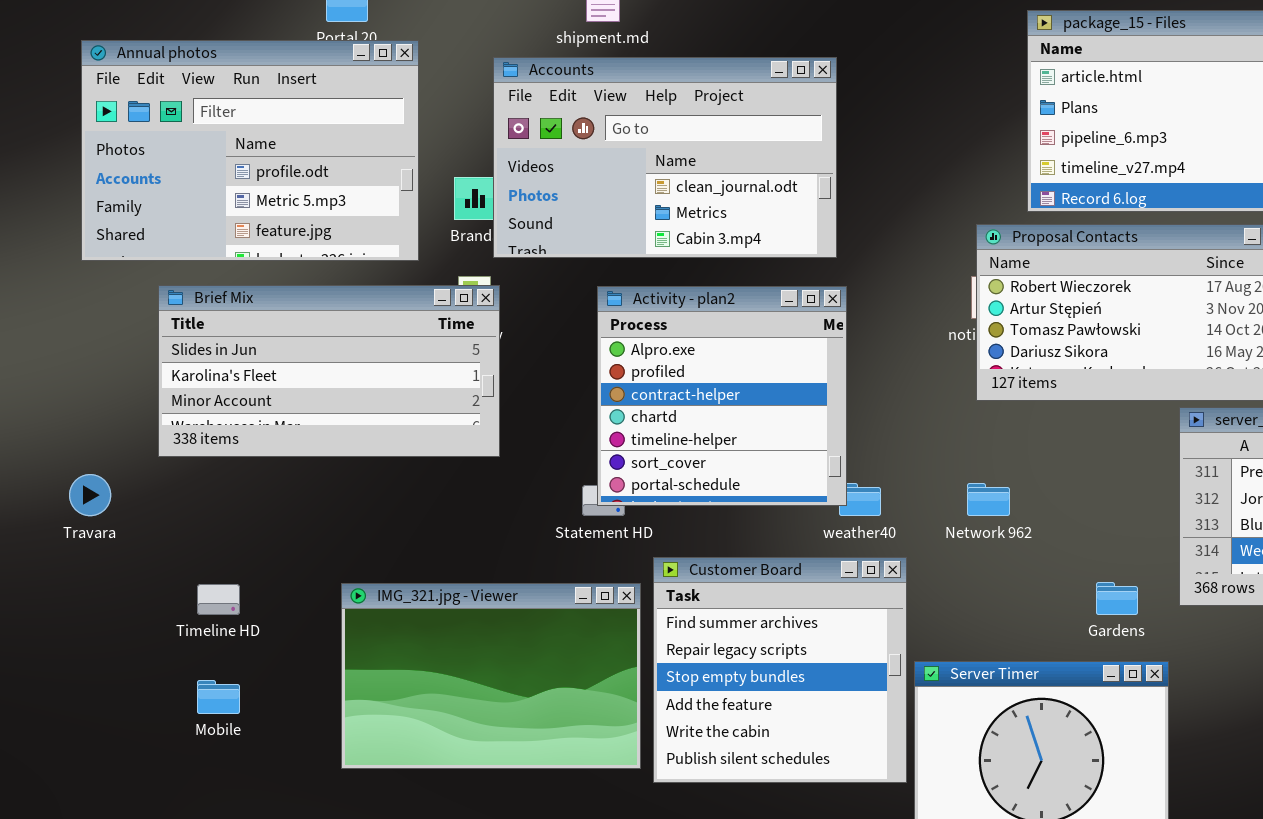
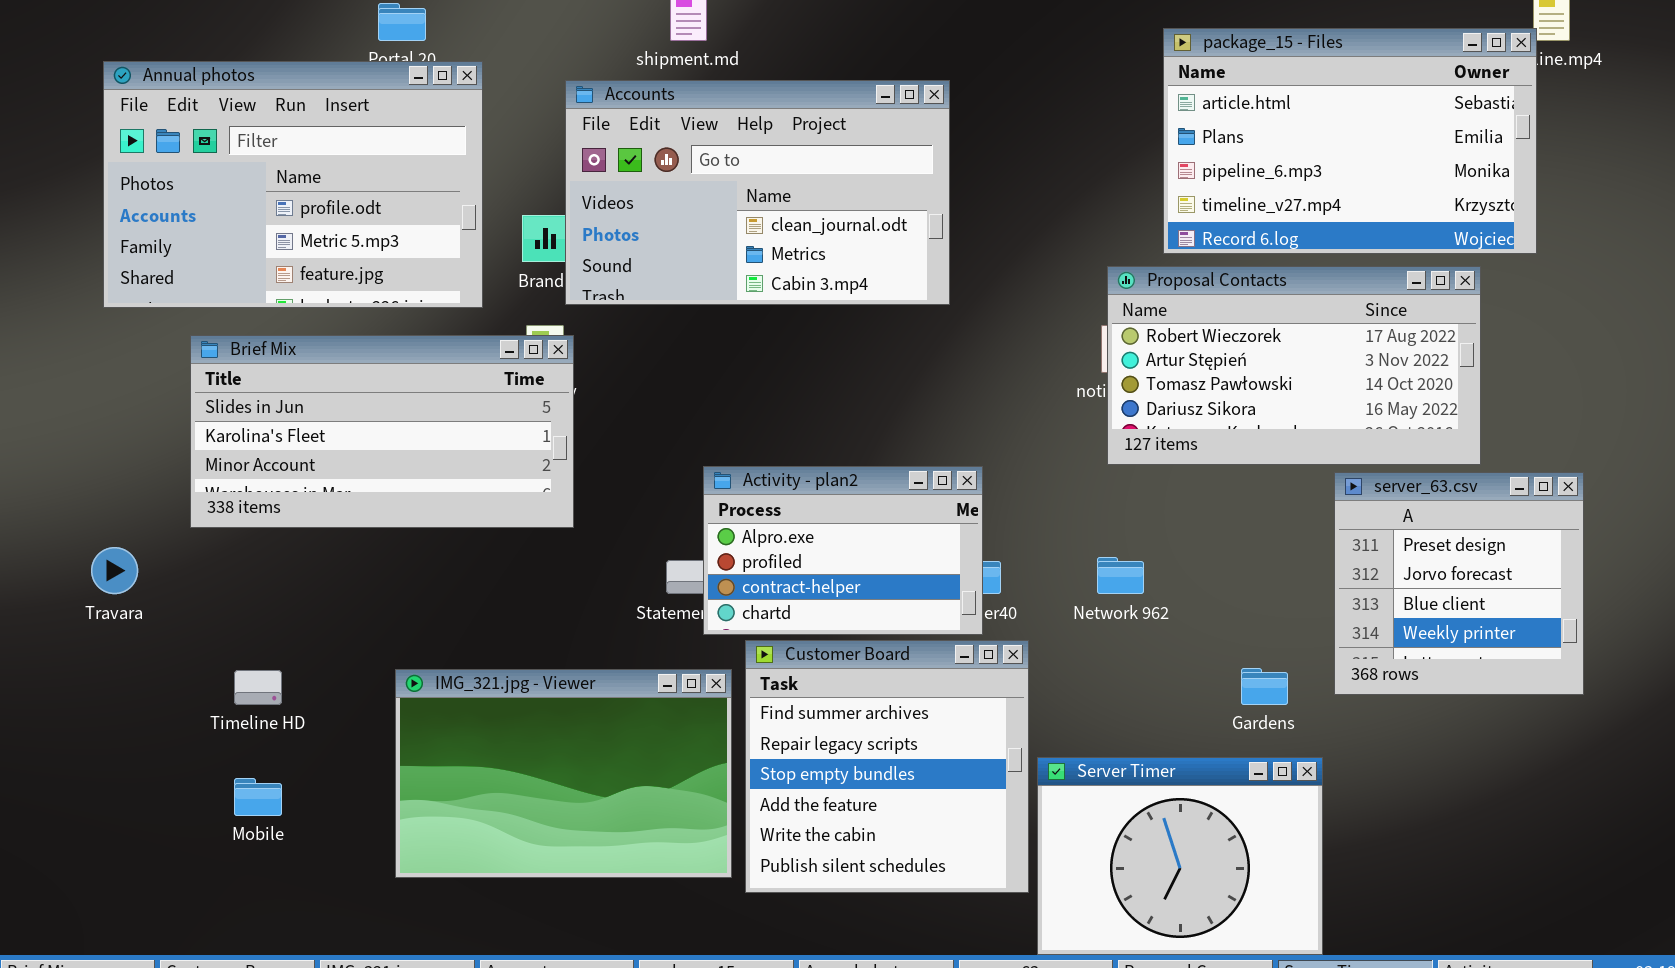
Activity - plan2: [597,286,847,506] -> [703,466,983,635], moved, resized

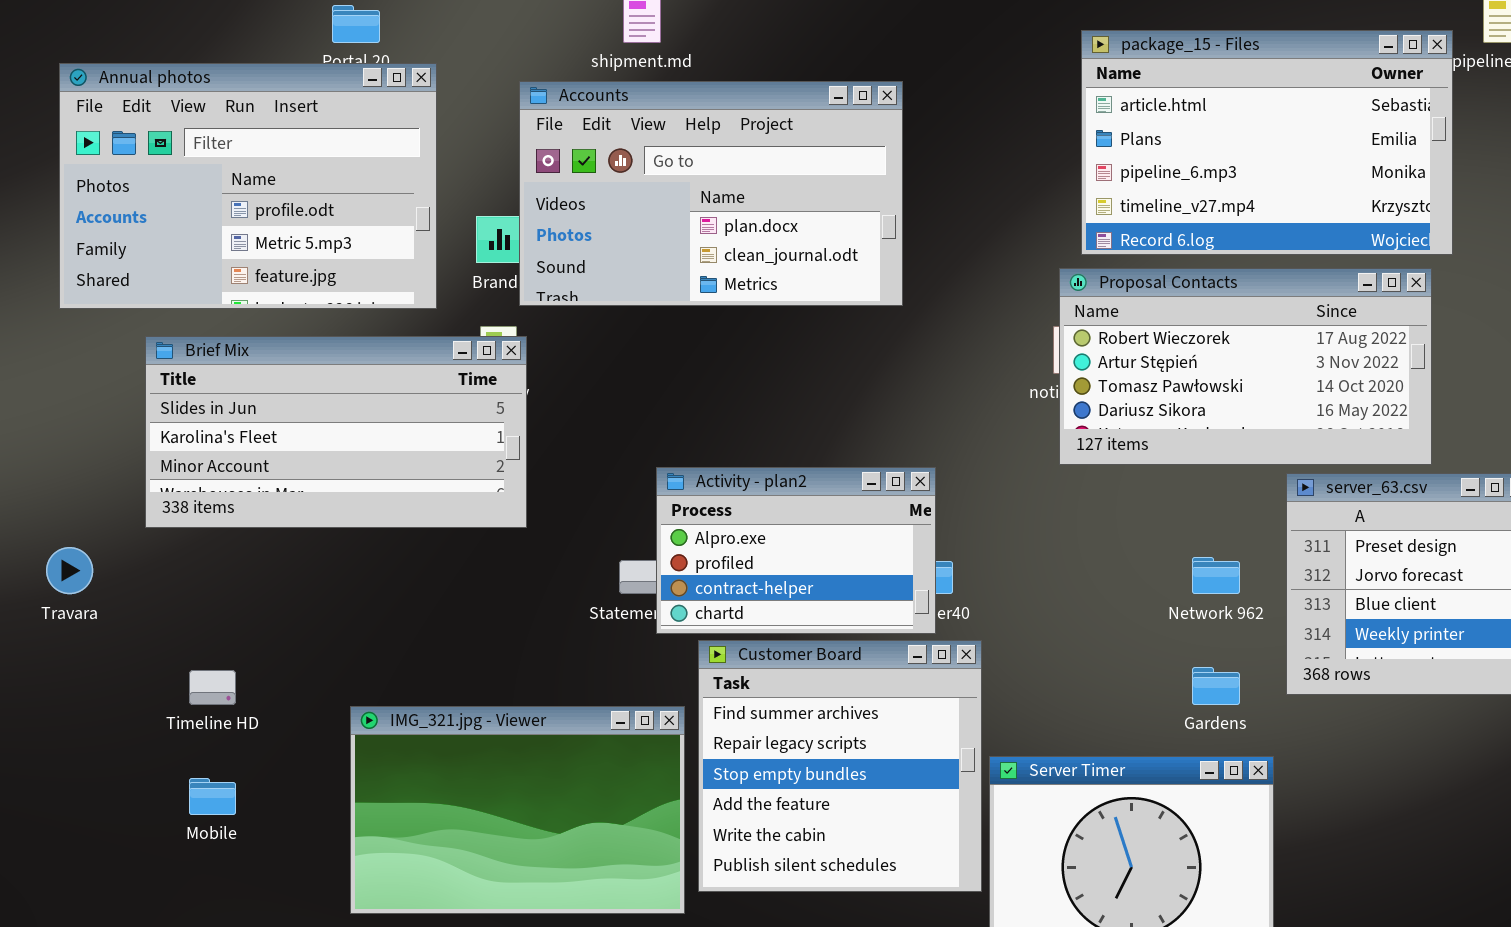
package_15 - Files: [1163,28,1537,254] -> [1081,30,1453,255], moved
Accounts: [565,80,950,305] -> [519,81,903,306], scrolled up 1 row
Network 962: [1097,557,1144,594] -> [1192,557,1240,594], moved
IMG_321.jpg - Viewer: [395,669,732,878] -> [350,706,685,914], moved

